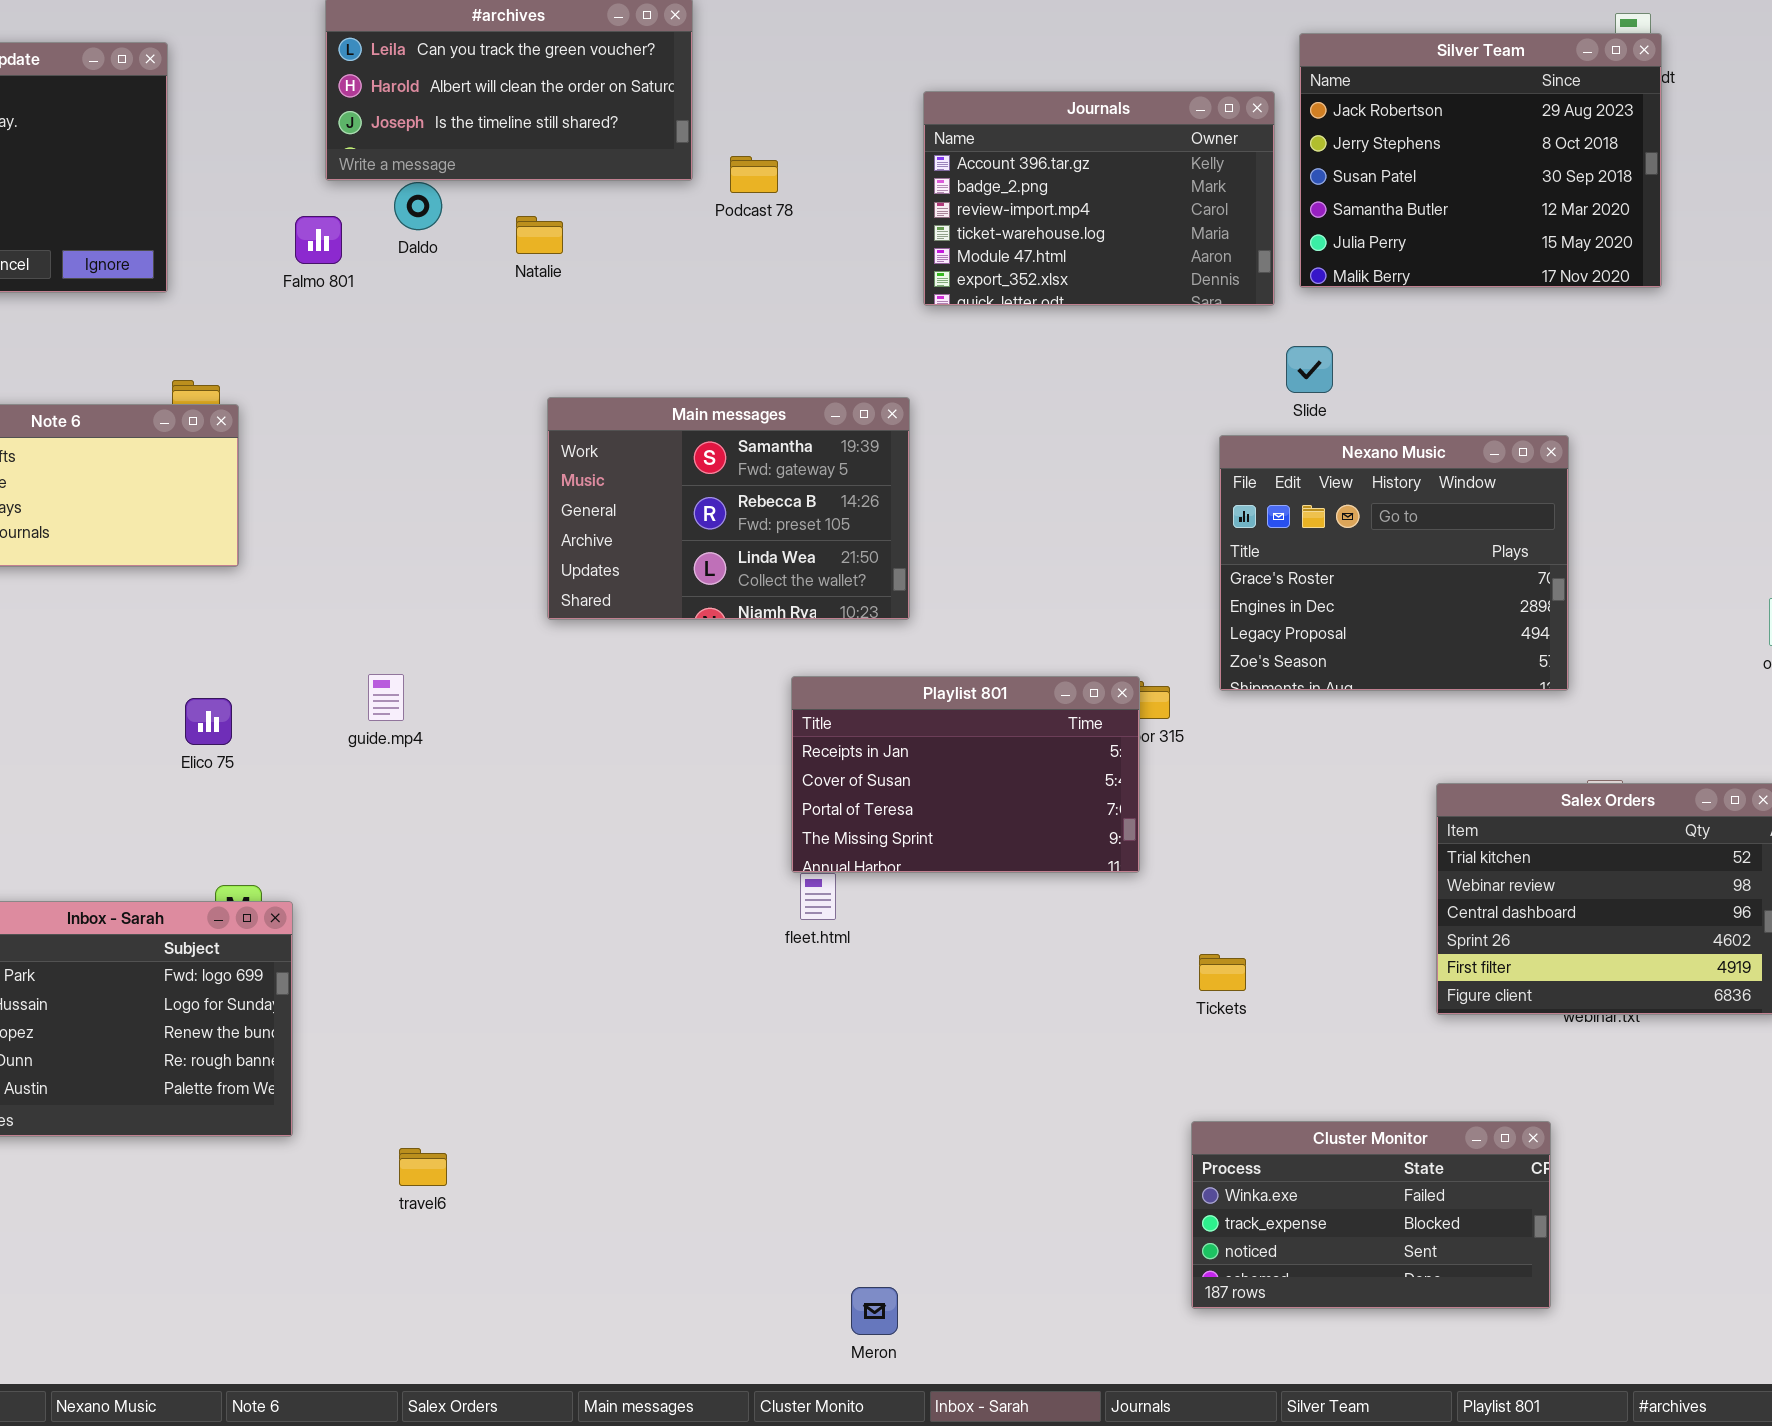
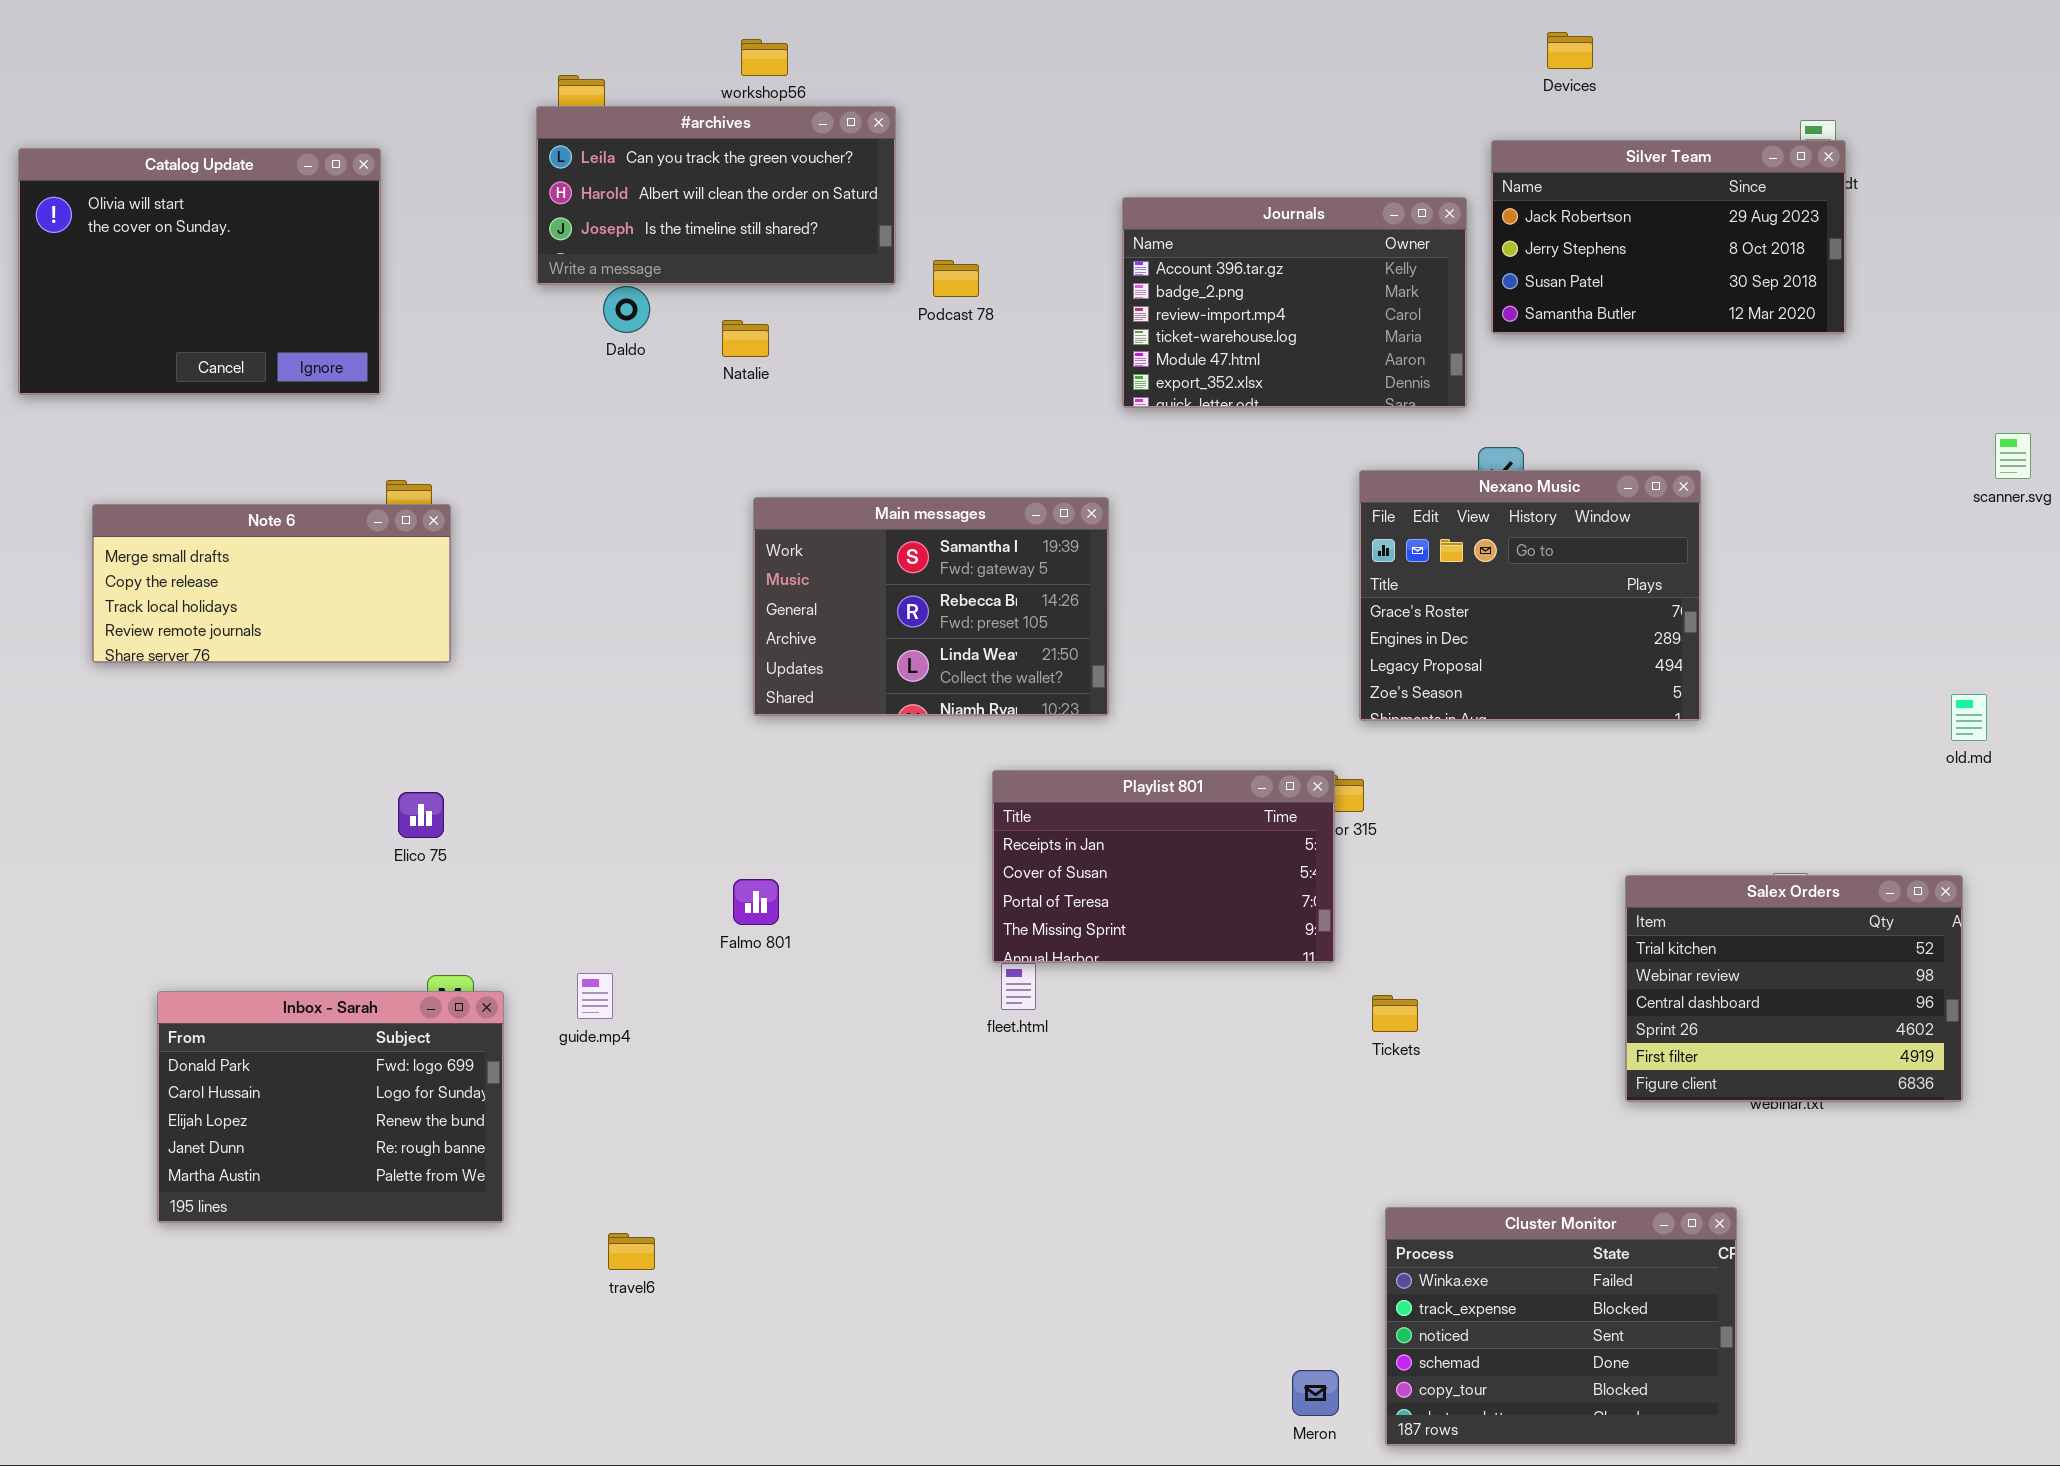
Silver Team: [1299,33,1662,288] -> [1491,140,1846,334], resized
Falmo 801: [295,216,342,264] -> [733,879,779,925], moved
Nexano Music: [1219,435,1569,691] -> [1359,470,1701,721], moved
guide.mp4: [368,674,404,721] -> [577,973,613,1019], moved
Tickets: [1199,954,1246,991] -> [1372,995,1418,1032], moved
Cluster Monitor: [1191,1121,1551,1309] -> [1385,1207,1737,1446], resized
Meron: [851,1287,898,1335] -> [1292,1370,1339,1416], moved

